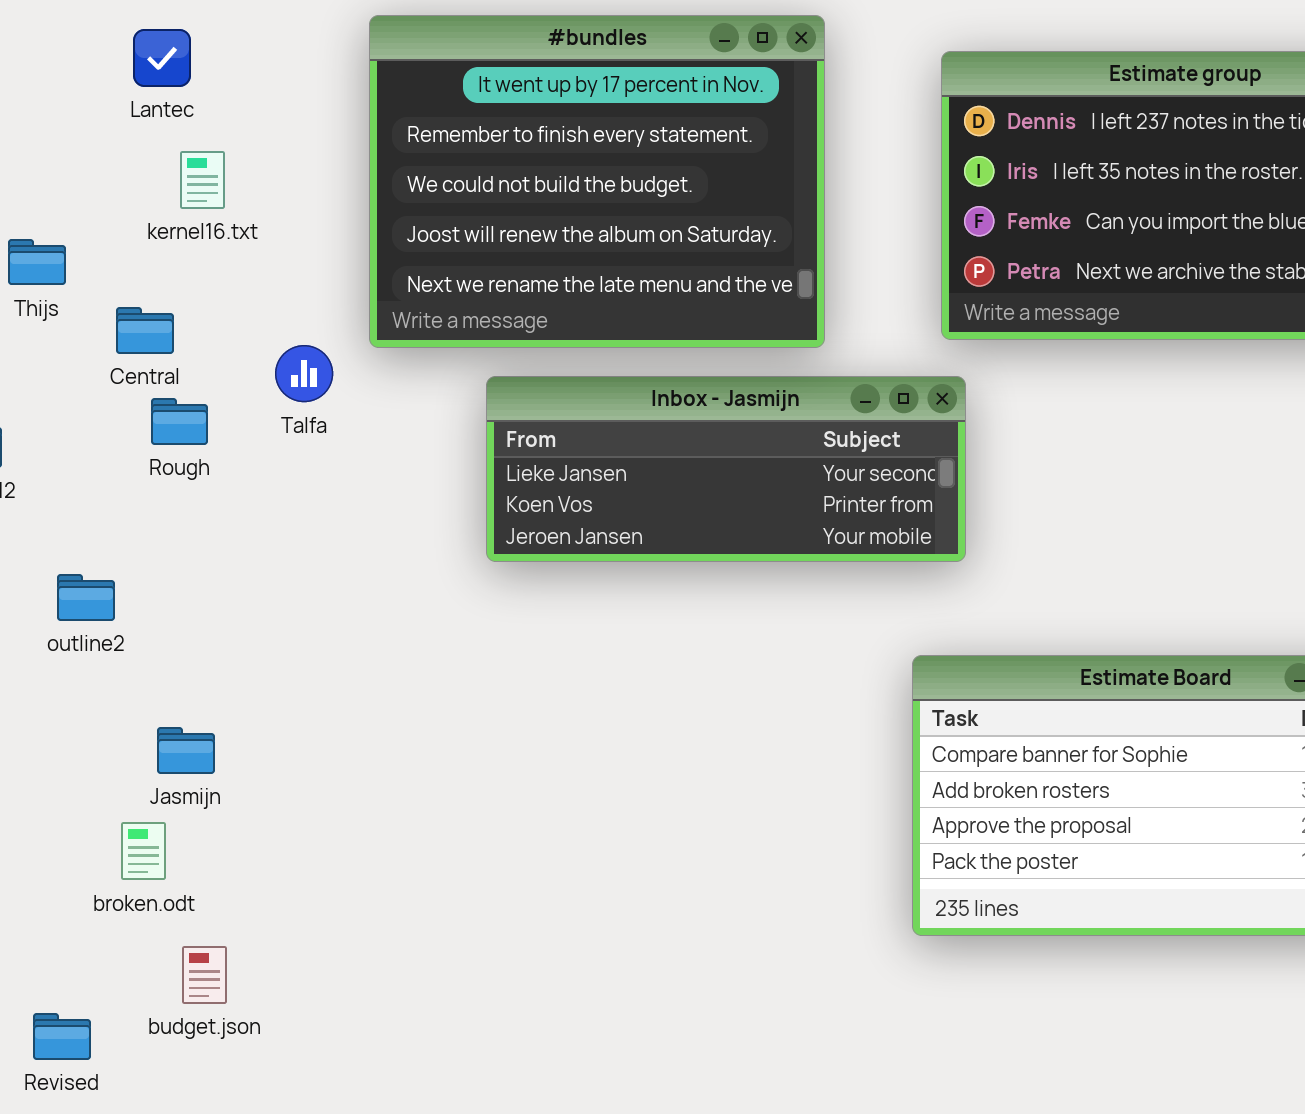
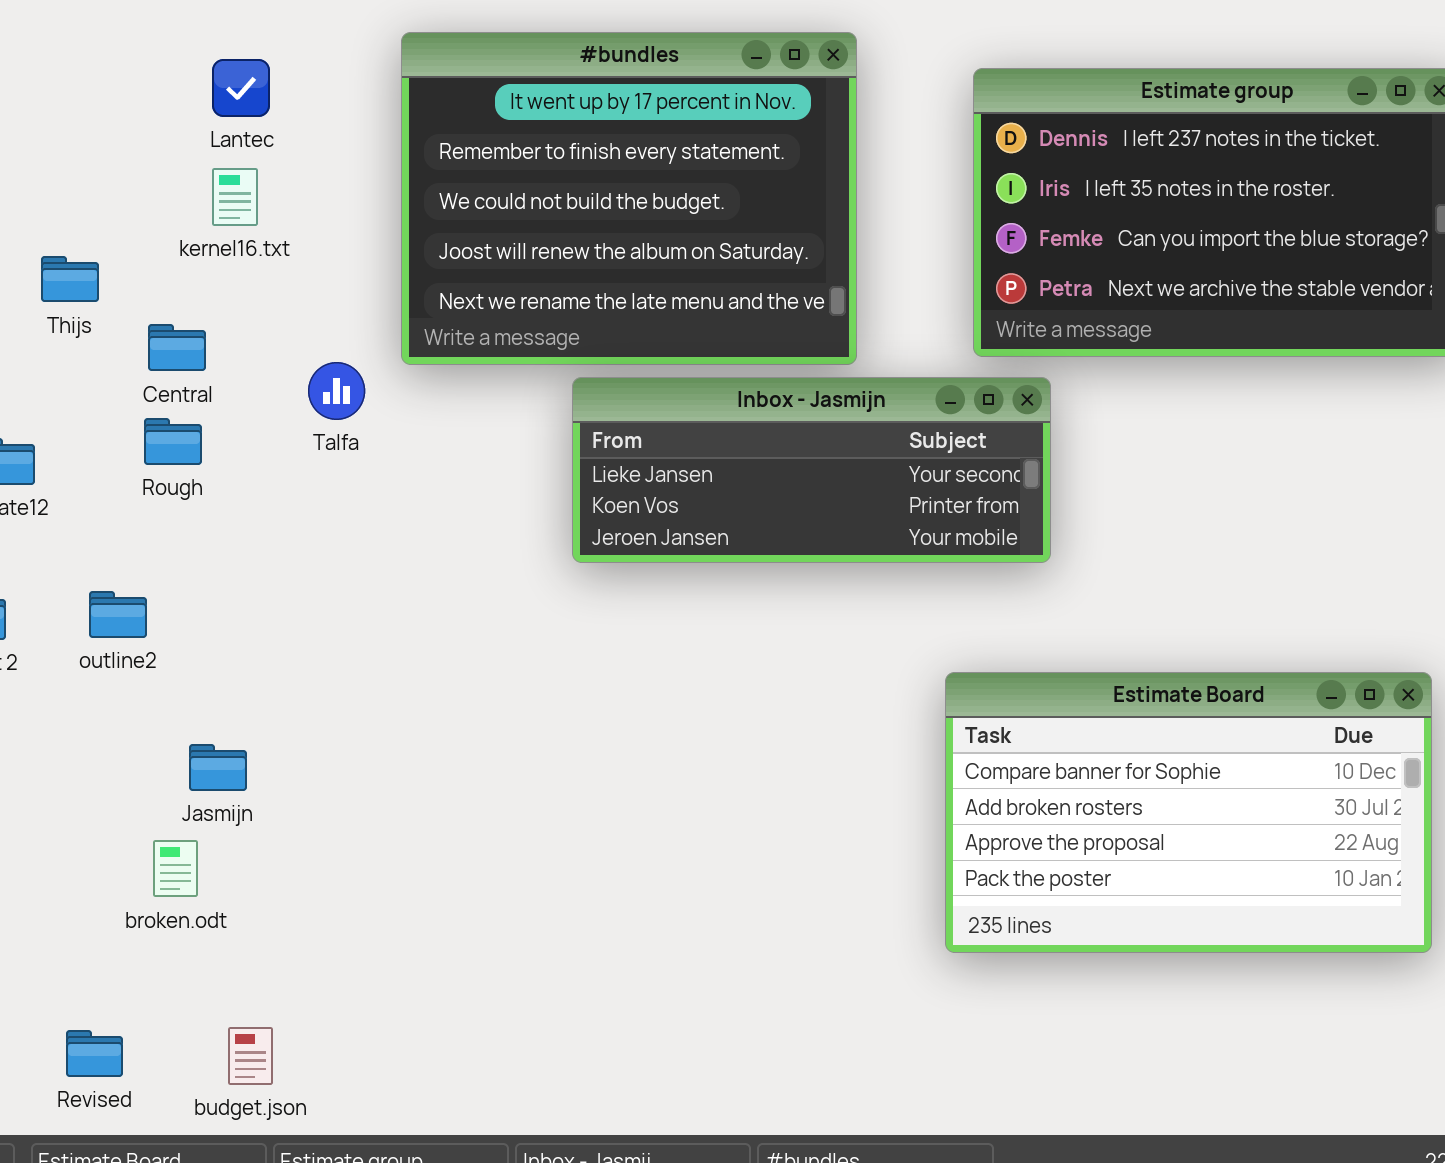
Lantec: [133,29,191,87] -> [212,59,270,117], moved
Inbox - Jasmijn: [486,376,966,562] -> [572,377,1051,563], moved
Rough: [151,398,208,445] -> [144,418,202,465], moved
budget.json: [182,946,227,1004] -> [228,1027,273,1085], moved

